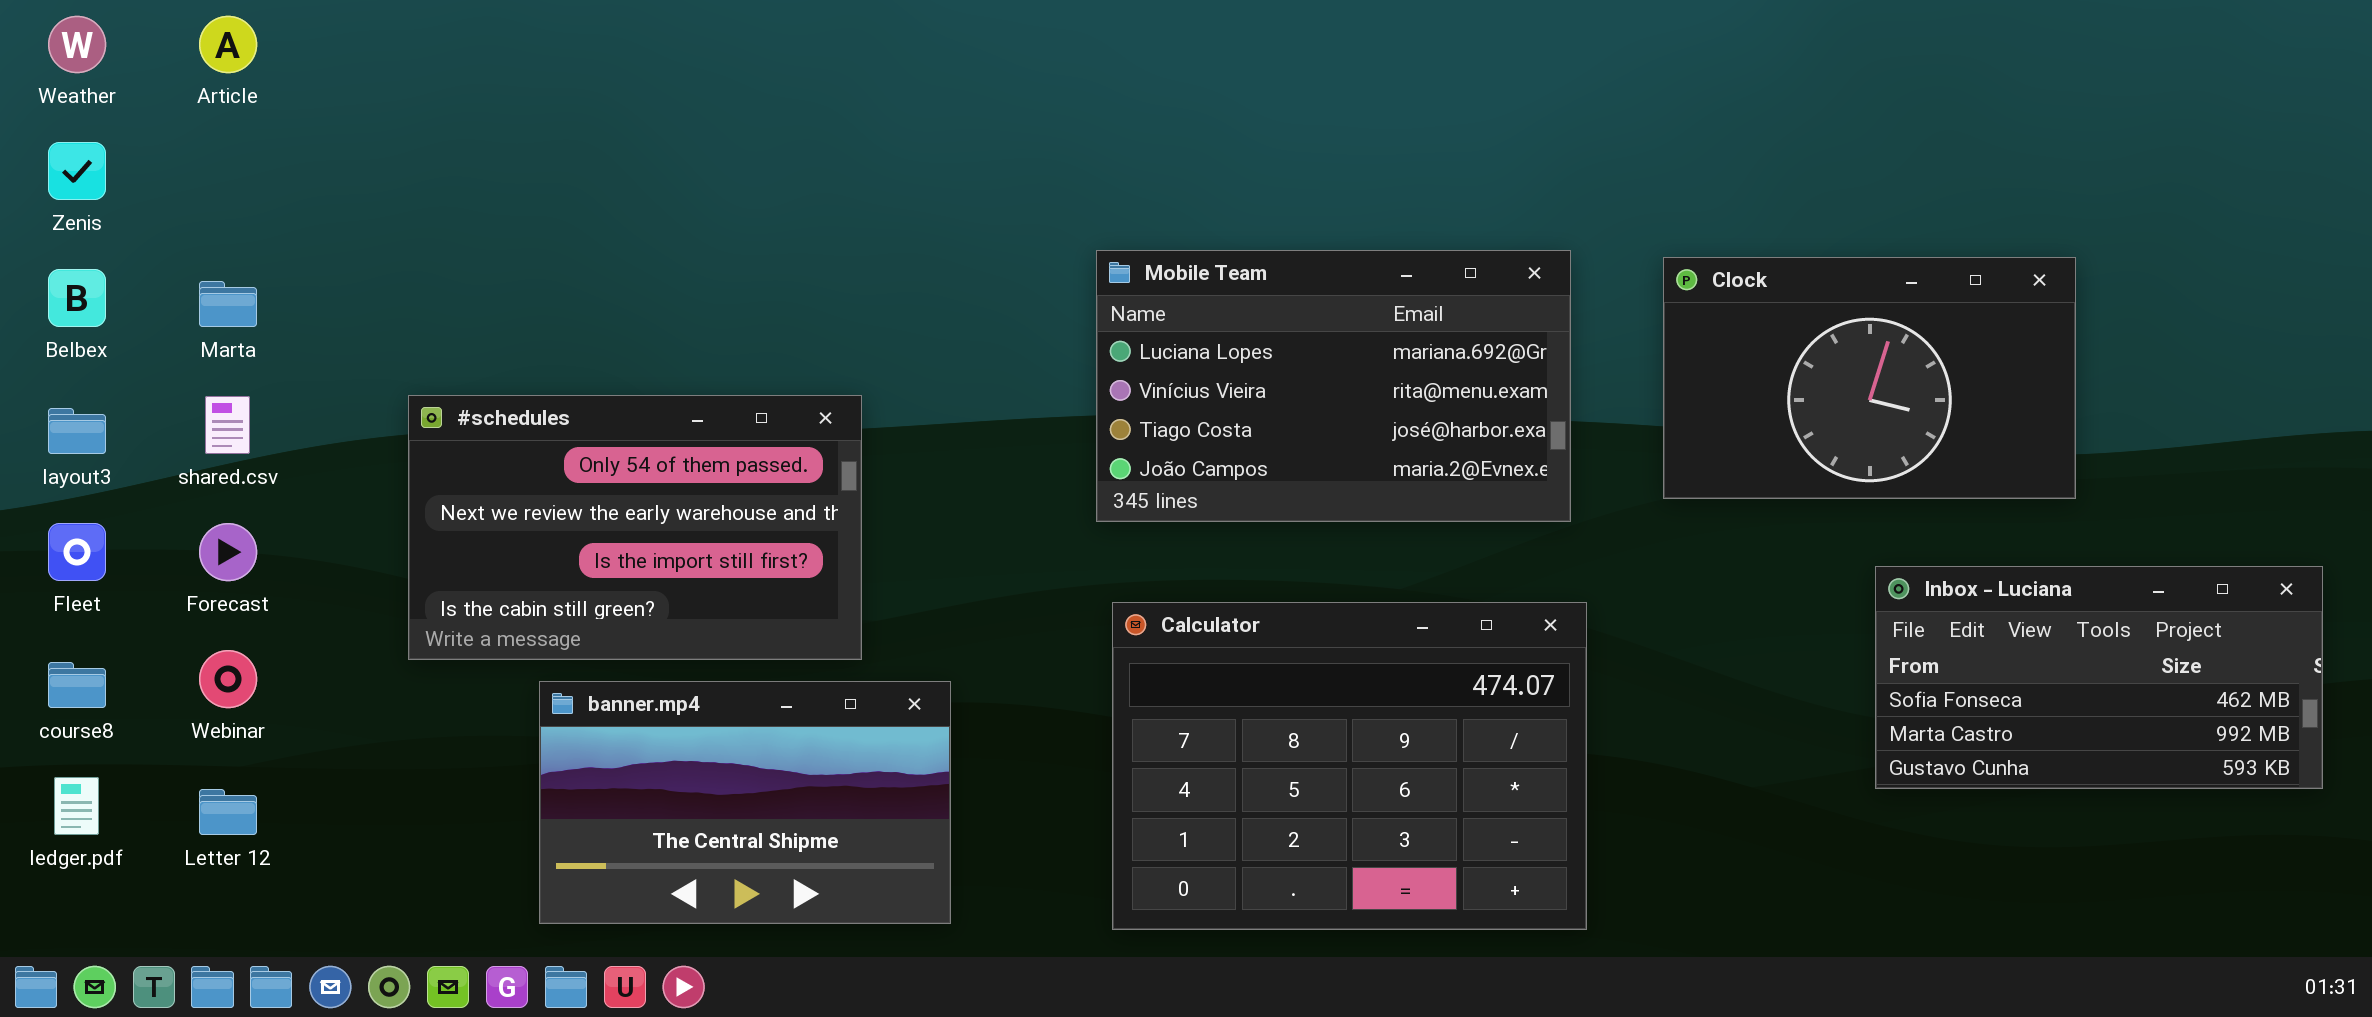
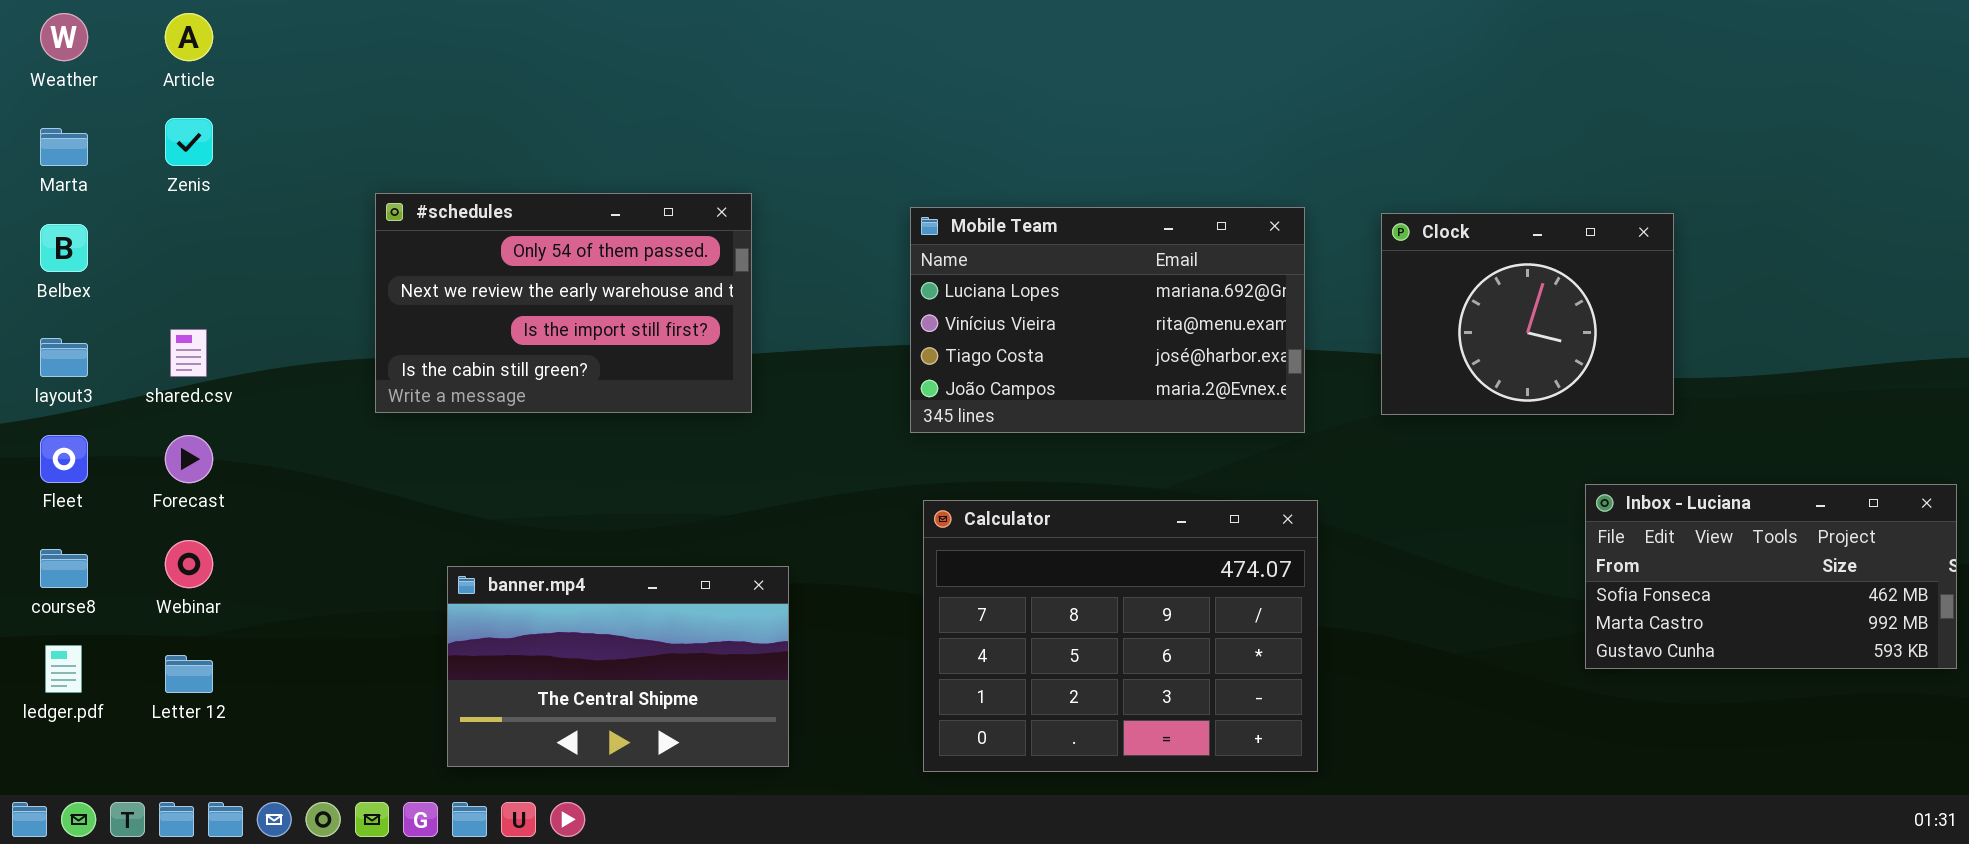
Zenis: [48,142,106,200] -> [165,118,213,166], moved
Clock: [1663,257,2076,499] -> [1381,213,1674,415], resized
Marta: [199,281,257,327] -> [40,128,88,166], moved
#schedules: [408,395,862,660] -> [375,193,752,413], moved
Inbox - Luciana: [1875,566,2323,789] -> [1585,484,1957,669], moved

